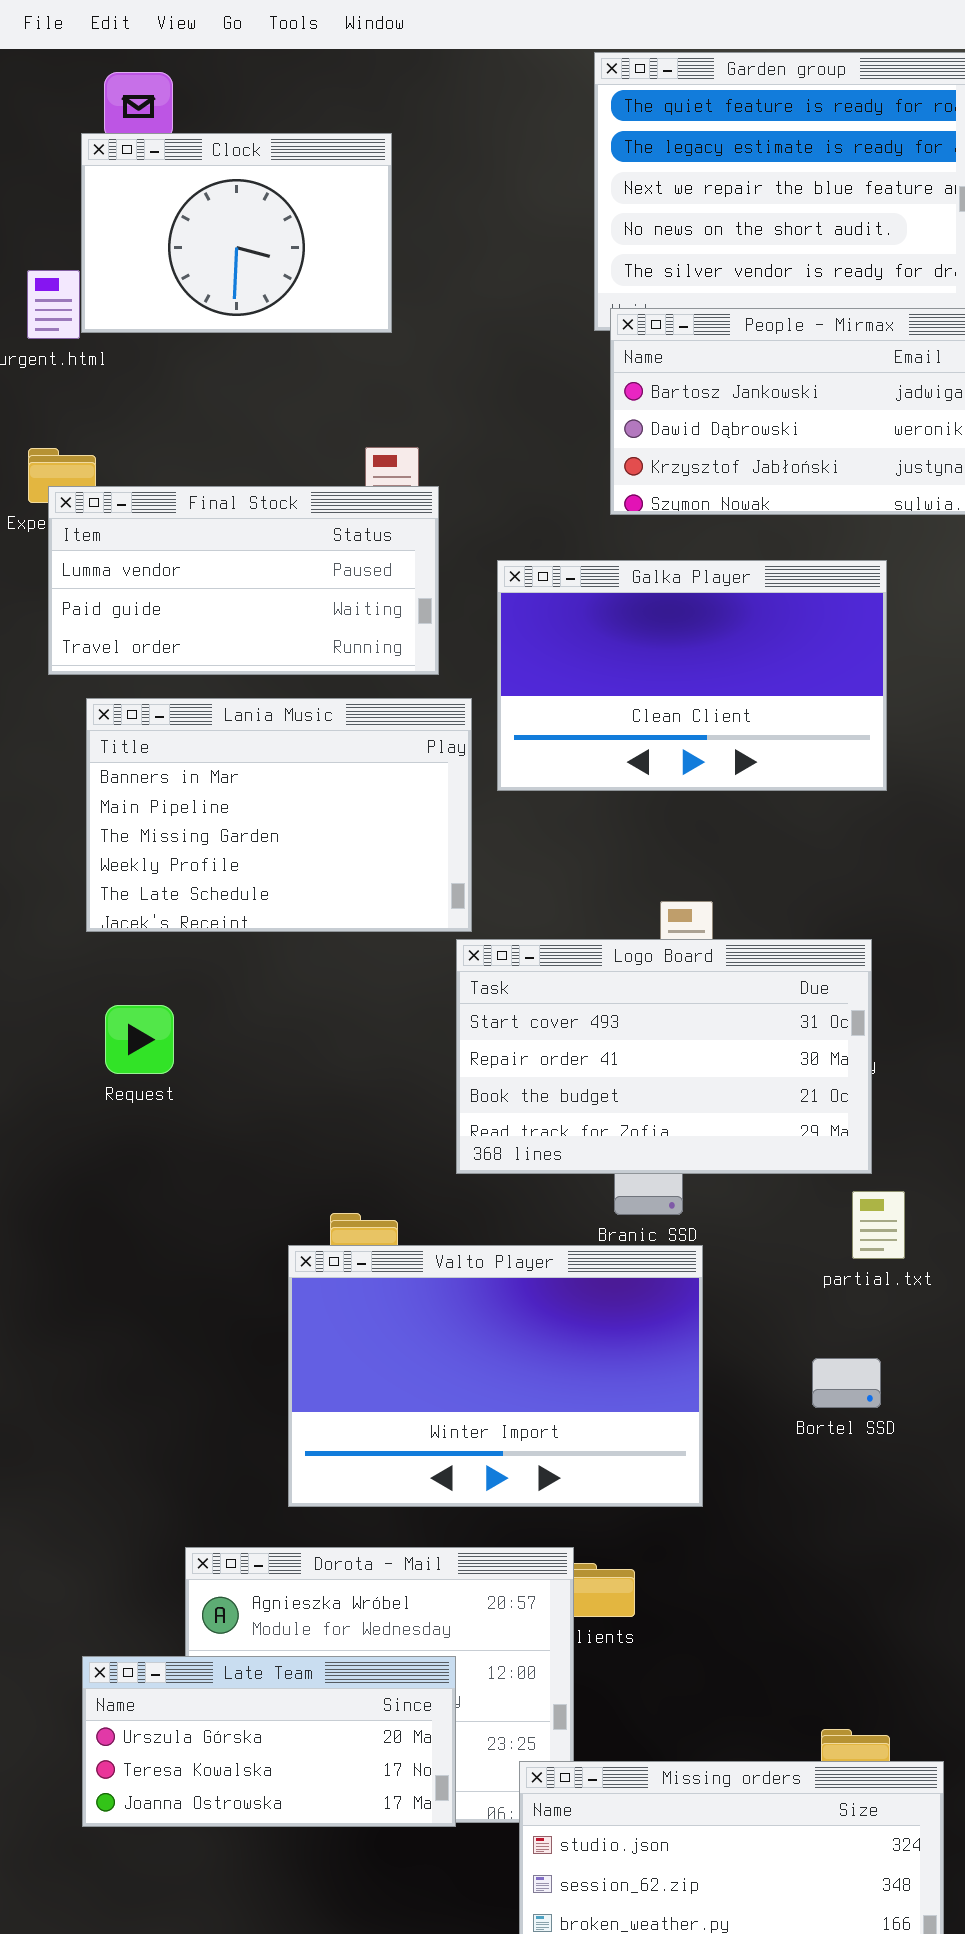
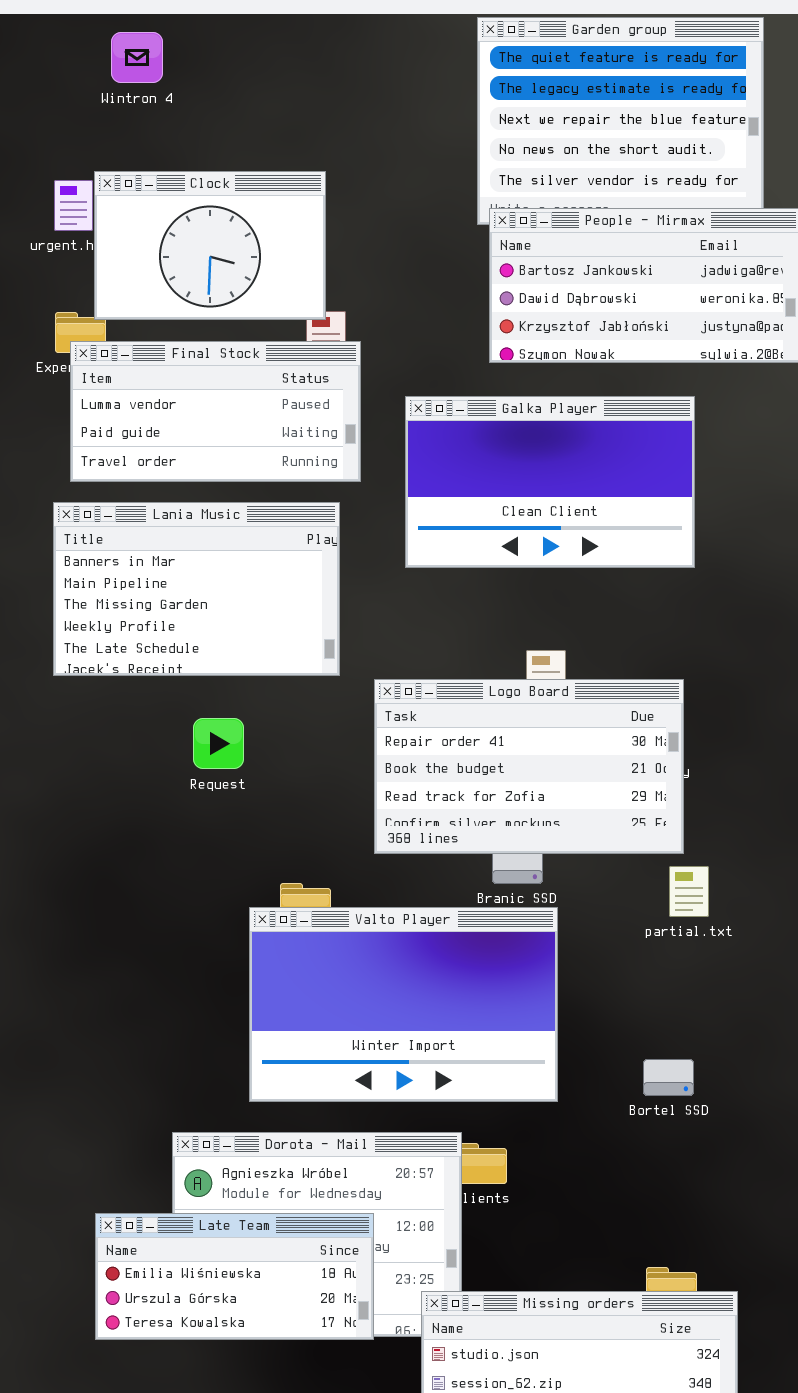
Clock: [81,133,392,333] -> [94,171,326,320], moved
Lania Music: [86,698,472,932] -> [53,502,340,676], moved
Logo Board: [456,939,872,1174] -> [374,679,684,854], scrolled down 1 row
Request: [105,1005,174,1074] -> [193,718,244,769], moved
Bortel SSD: [812,1358,881,1408] -> [643,1059,694,1096], moved
Late Team: [82,1656,456,1827] -> [95,1213,374,1340], scrolled up 1 row

